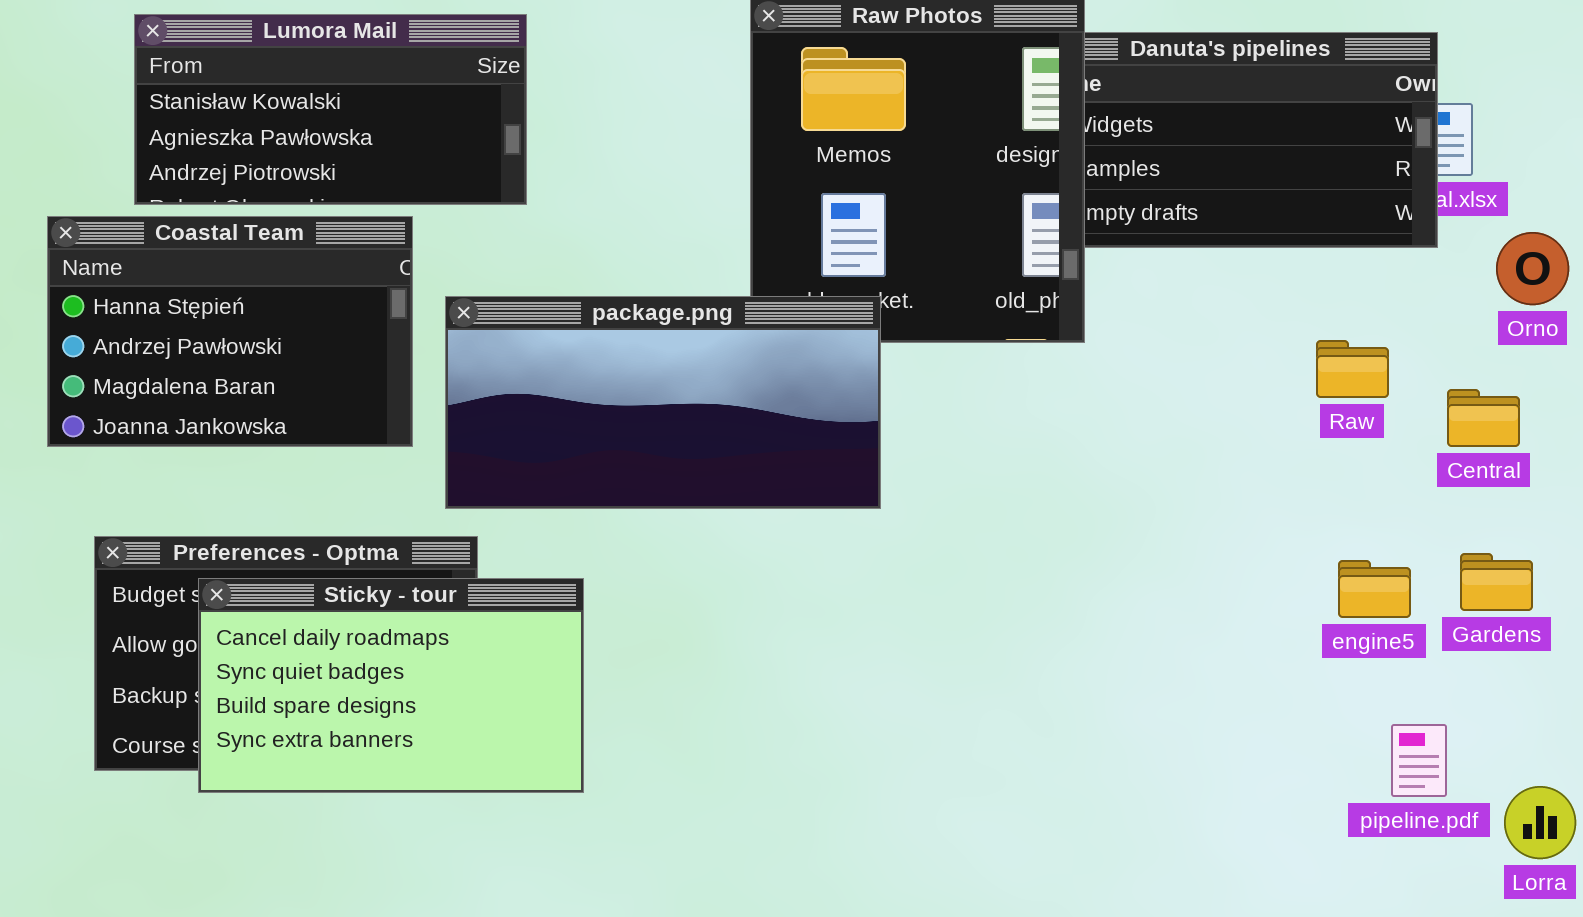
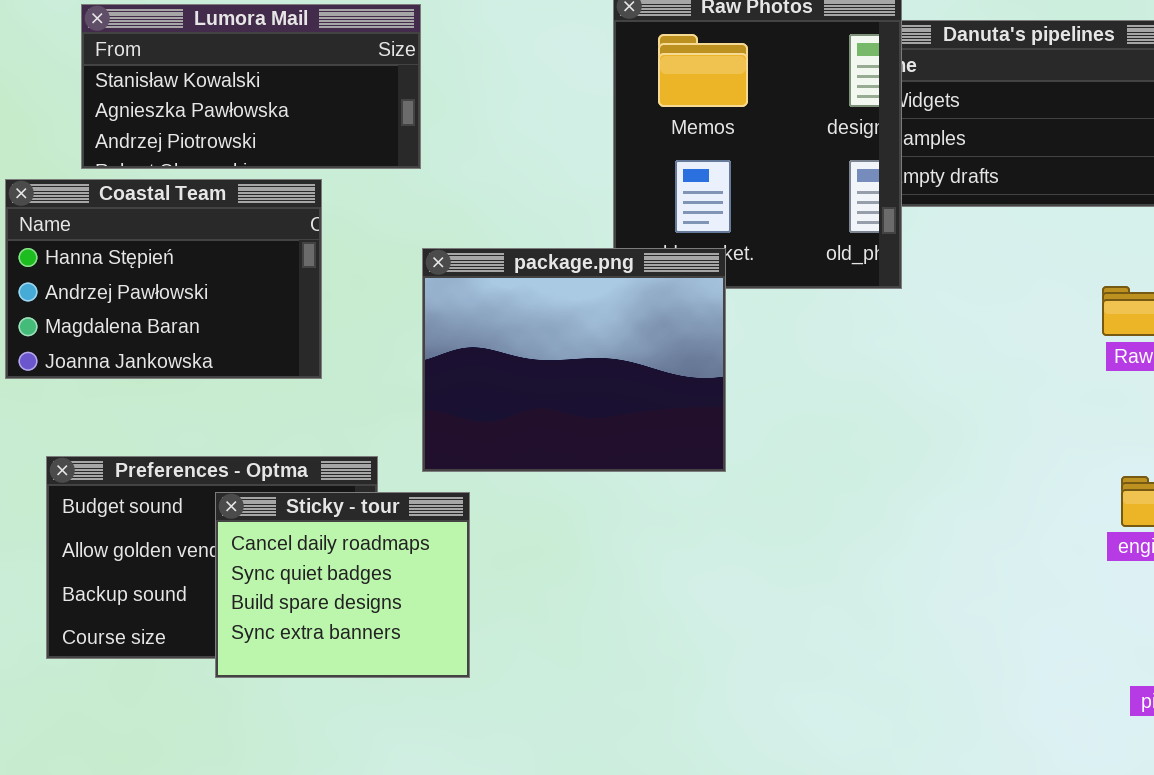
package.png: [445,296,881,509] -> [422,248,726,472], resized
Sticky - tour: [198,578,584,793] -> [215,492,470,678], resized

